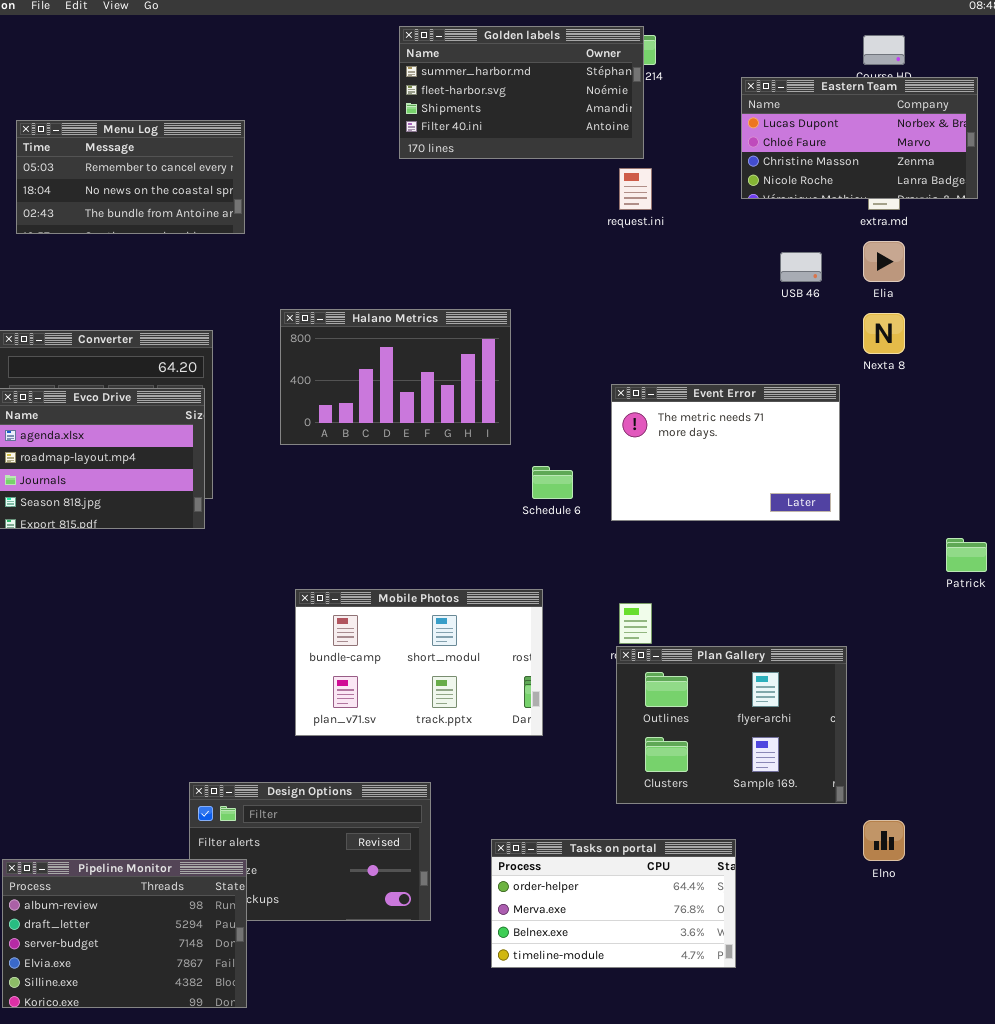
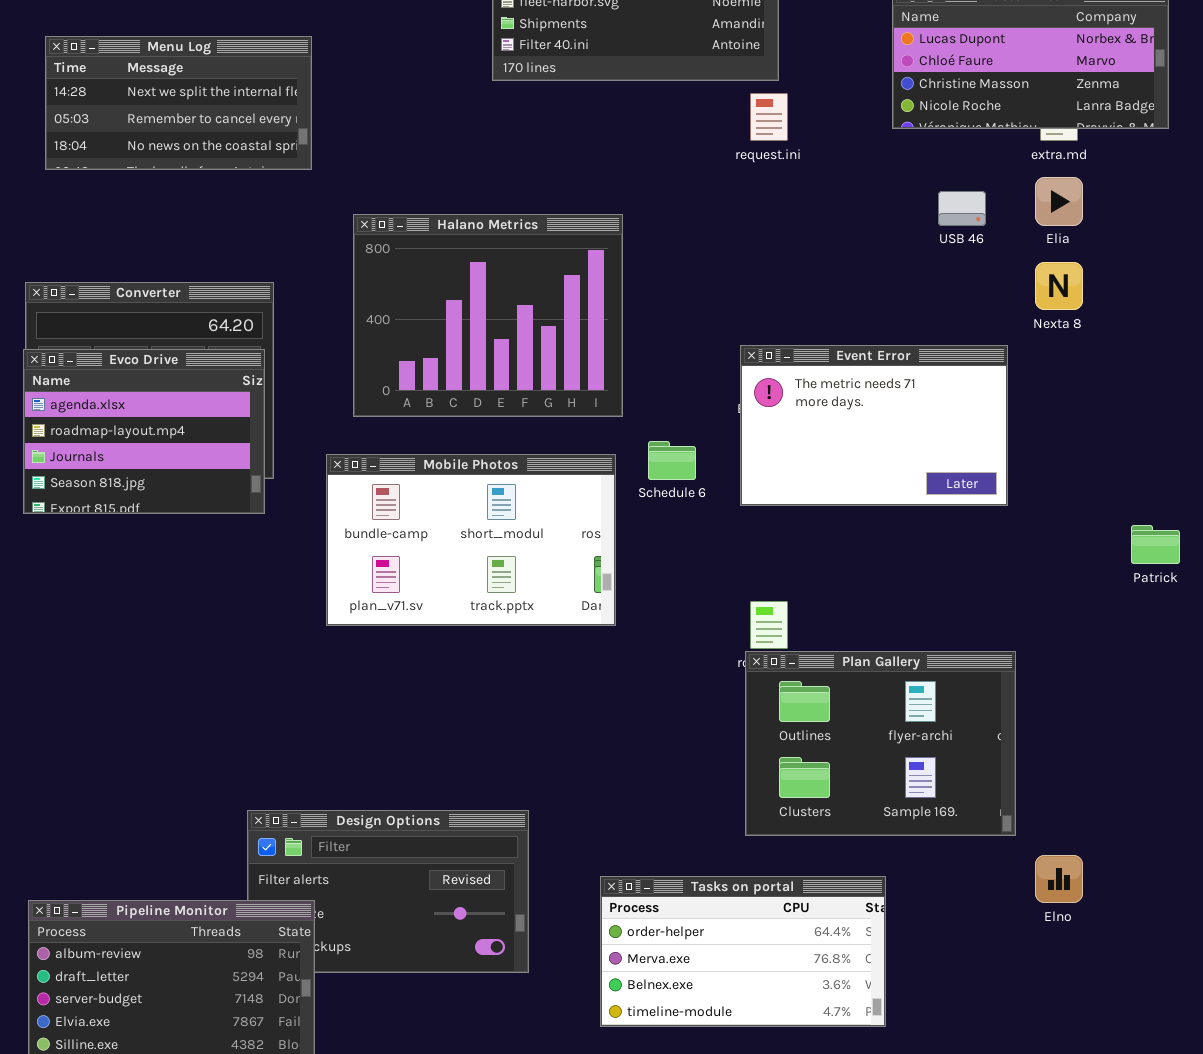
Menu Log: [16,120,245,234] -> [45,36,312,170], scrolled up 1 row
Halano Metrics: [280,309,511,445] -> [353,214,623,417], resized
Mobile Photos: [295,589,543,736] -> [326,454,616,626], moved

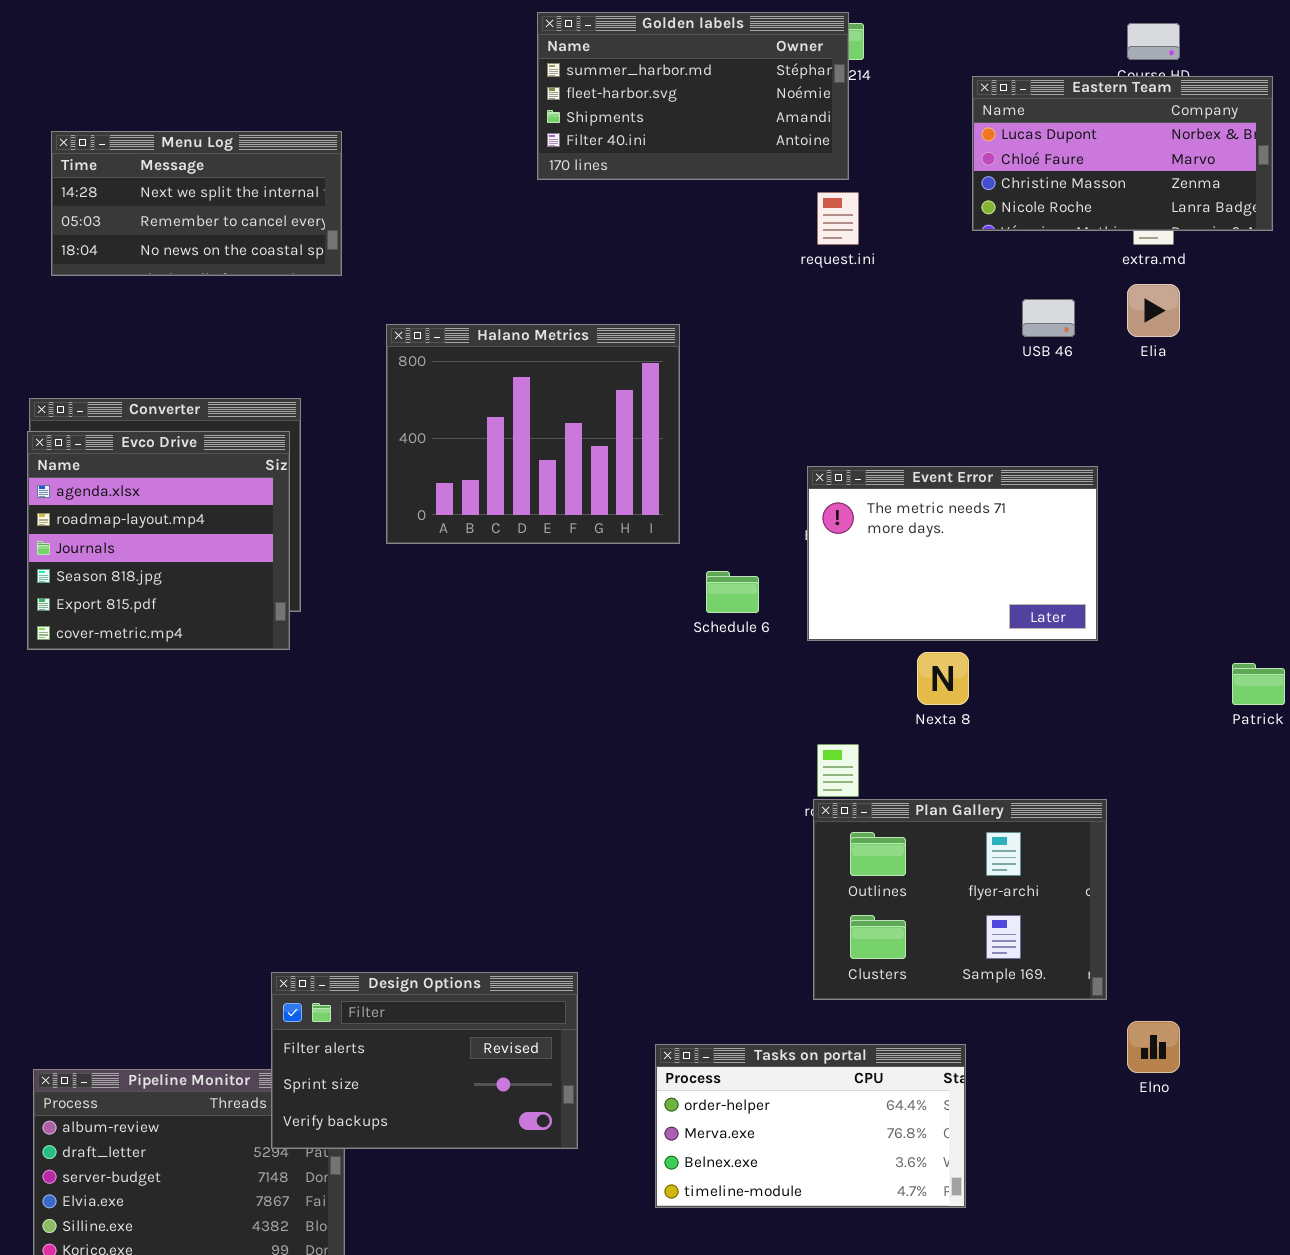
Nexta 8: [1035,262,1083,310] -> [917,652,969,705], moved
Evco Drive: [23,349,265,514] -> [27,431,290,650], resized
Mobile Photos: [326,454,616,626] -> none, closed
Design Options: [247,810,529,973] -> [271,972,578,1149], raised

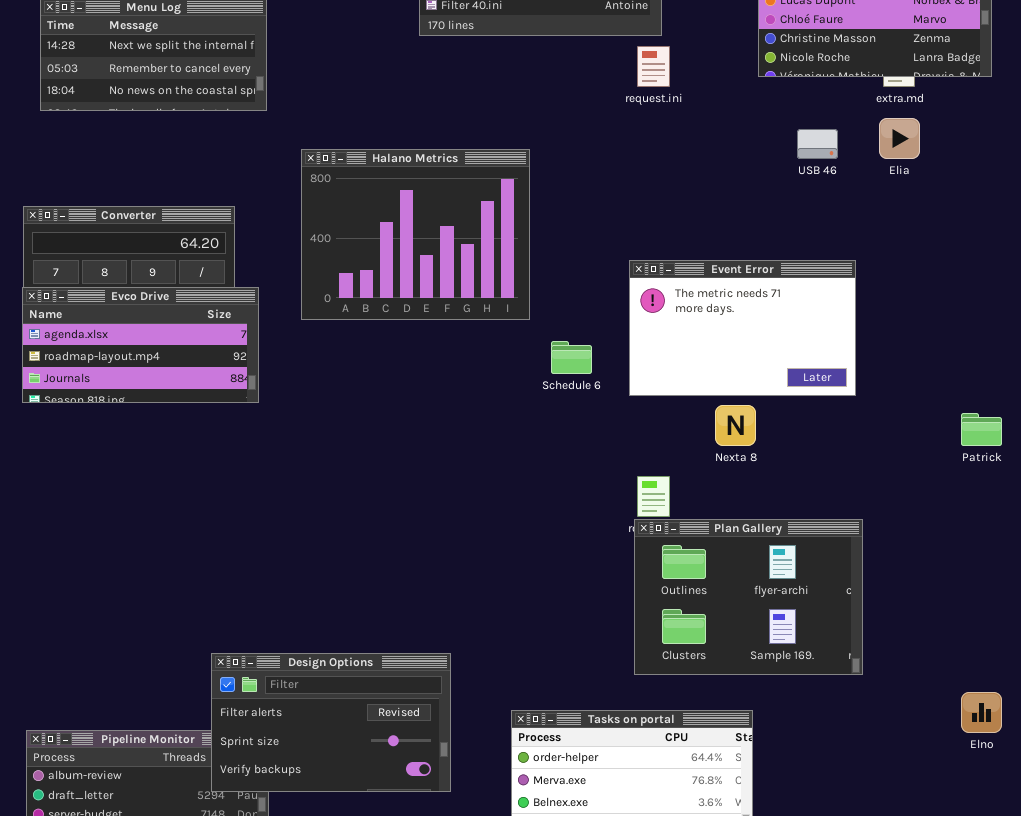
Evco Drive: [27,431,290,650] -> [22,287,259,403], resized
Elno: [1127,1021,1180,1073] -> [961,692,1002,733], moved

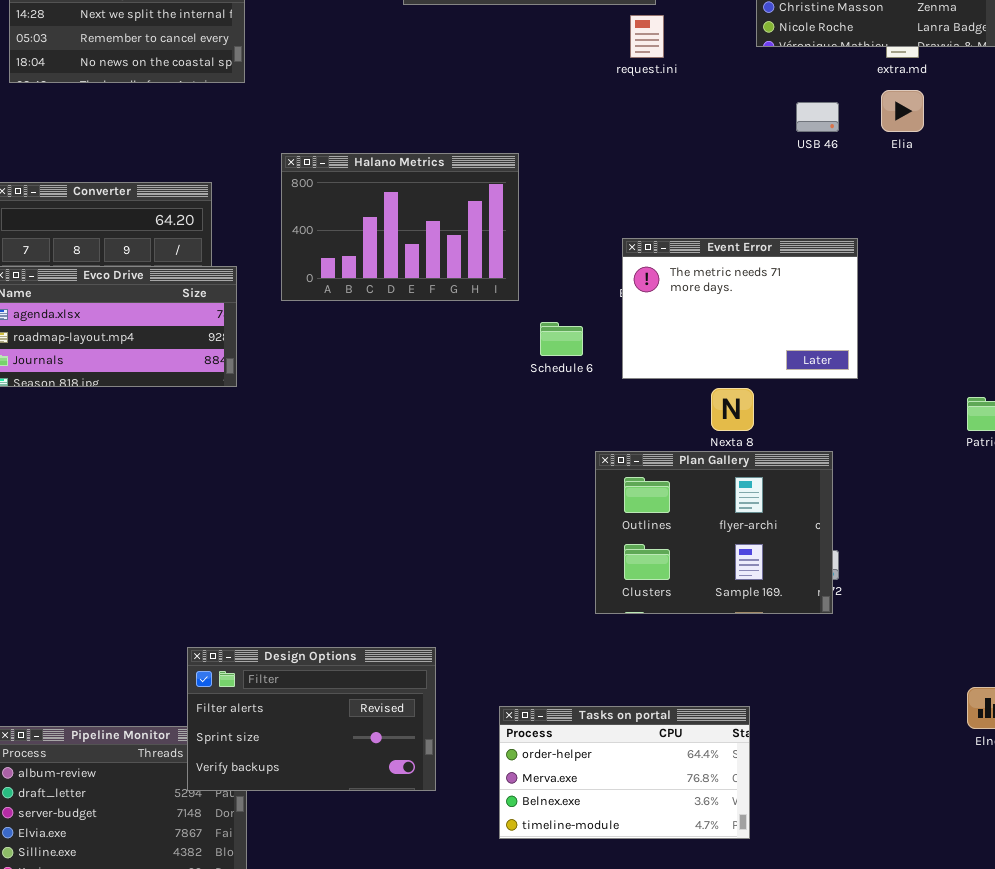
Halano Metrics: [301,149,530,320] -> [281,153,519,301], resized
Plan Gallery: [634,519,863,675] -> [595,451,833,614], moved

